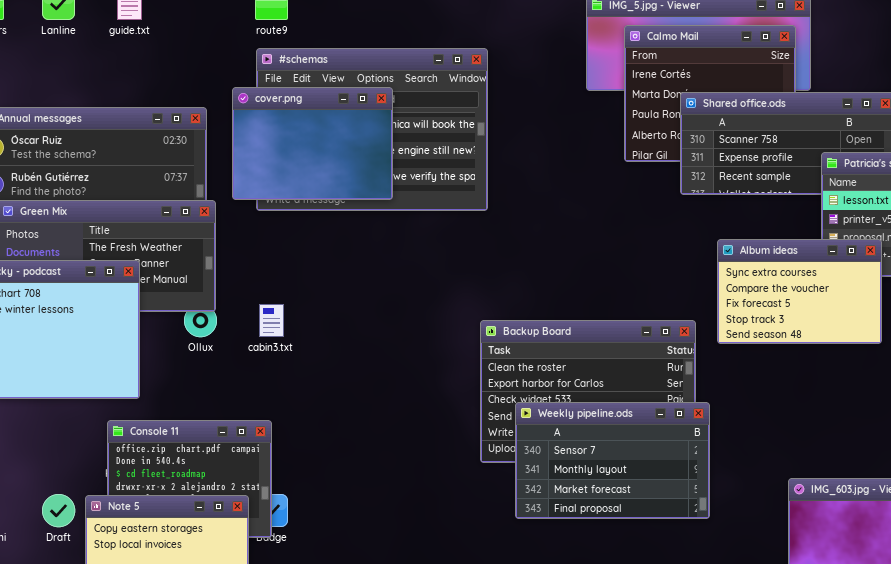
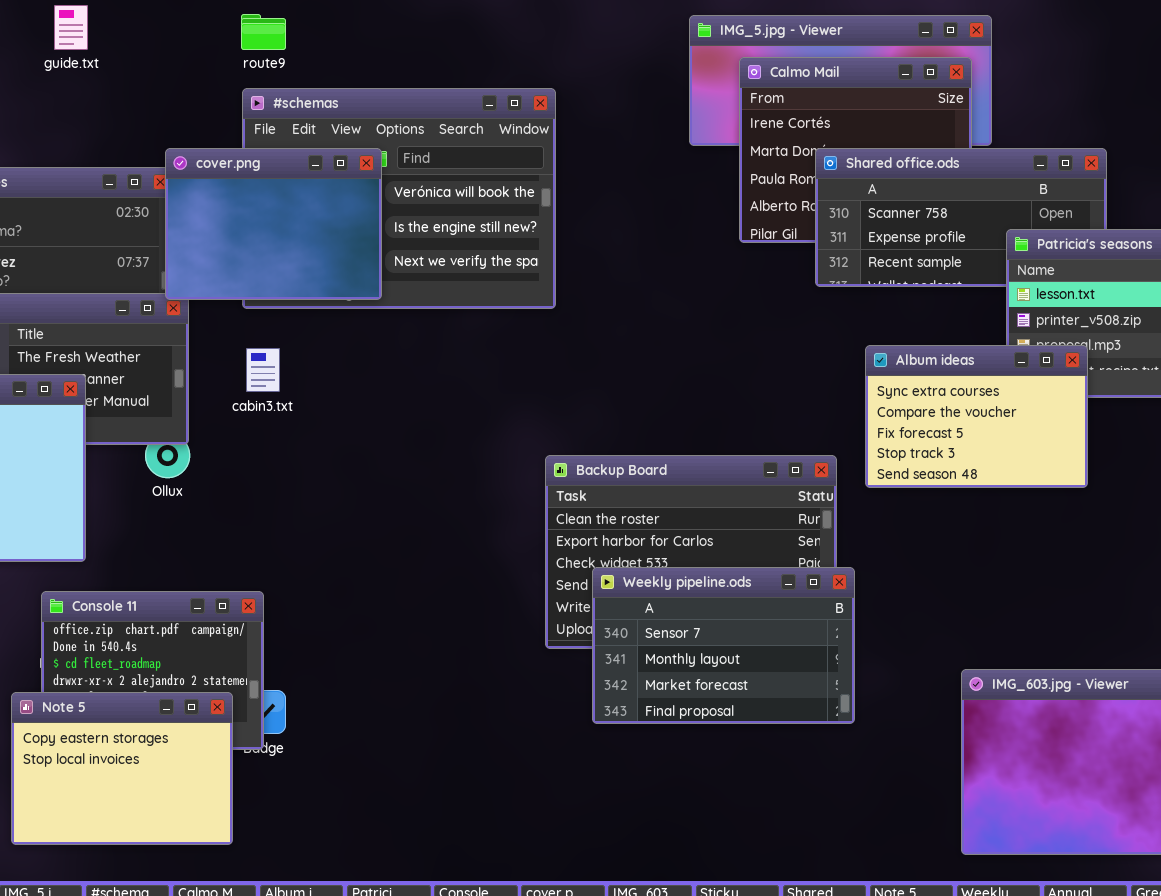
cover.png: [232,87,393,200] -> [165,148,382,300], moved
cabin3.txt: [259,304,284,337] -> [246,348,280,392], moved

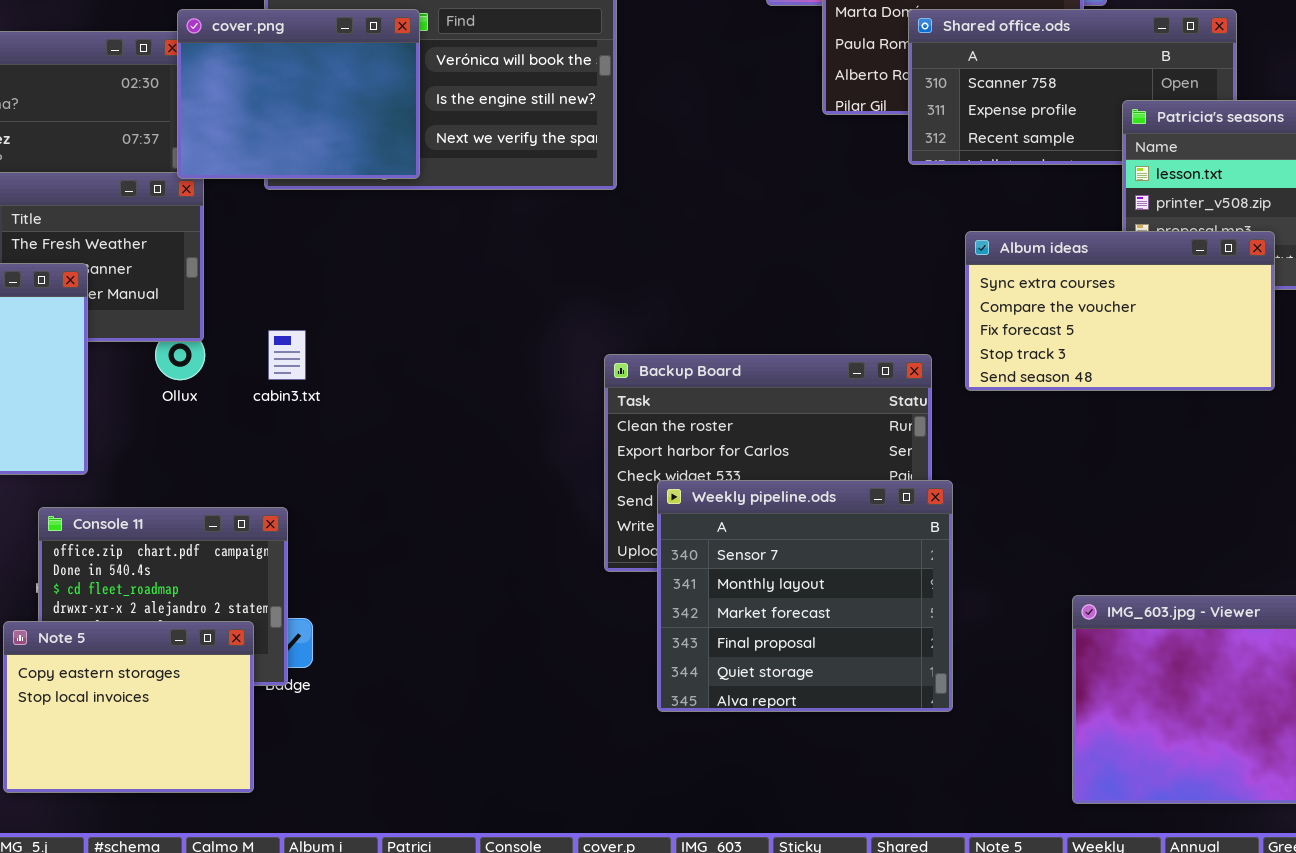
Album ideas: [865,345,1088,488] -> [965,231,1275,391], resized
cabin3.txt: [246,348,280,392] -> [268,330,306,380], moved
Weekly pipeline.ods: [592,567,855,724] -> [657,480,953,712], resized

